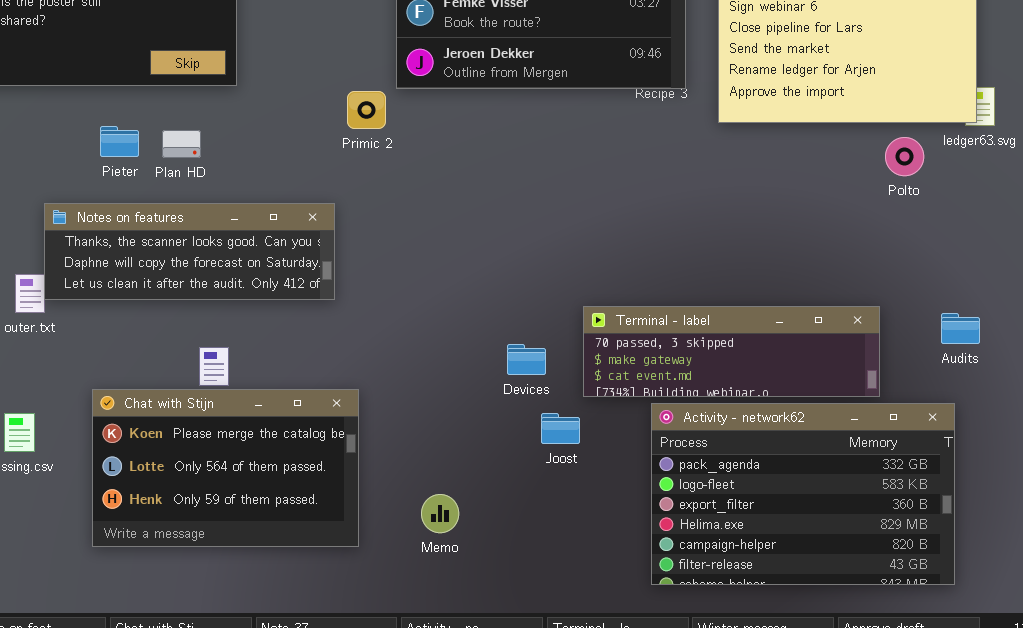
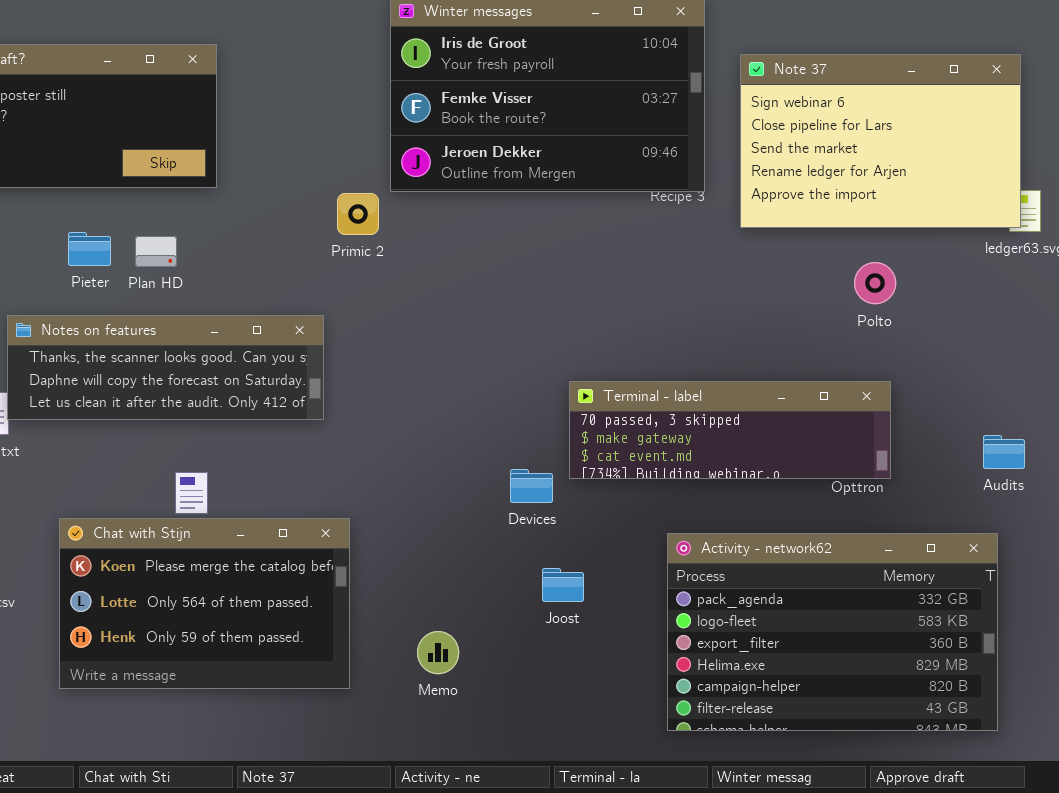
Polto: [885,137,924,176] -> [854,262,896,304], moved
Terminal - label: [583,306,880,397] -> [569,381,891,479], moved
Joost: [541,413,580,444] -> [542,568,584,602], moved

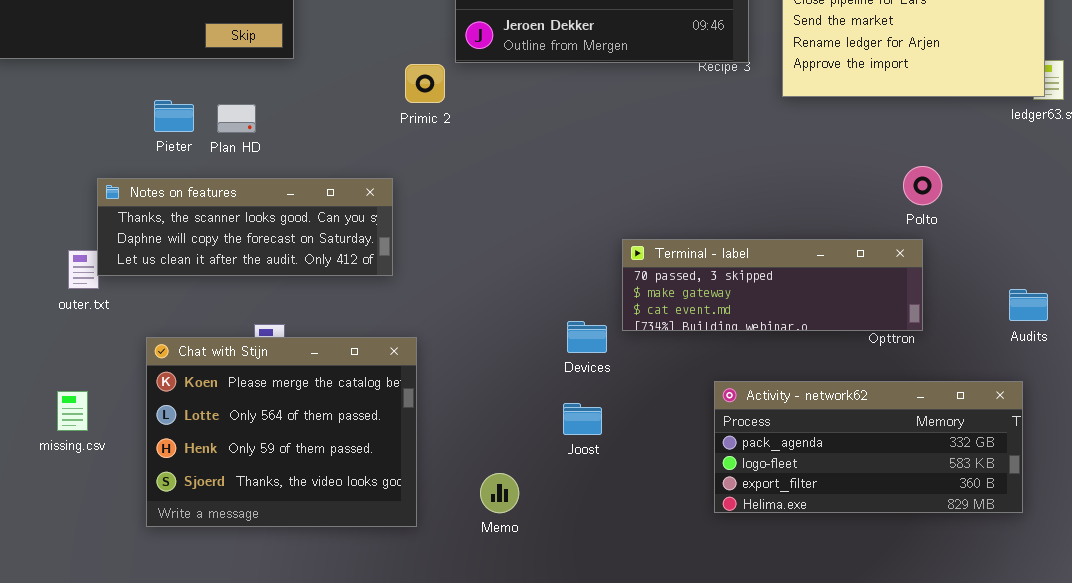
Polto: [854,262,896,304] -> [903,166,942,205], moved
Chat with Stijn: [59,518,350,689] -> [146,337,417,527], resized
Activity - network62: [667,533,998,731] -> [714,381,1023,513], resized
Joost: [542,568,584,602] -> [563,403,602,435], moved

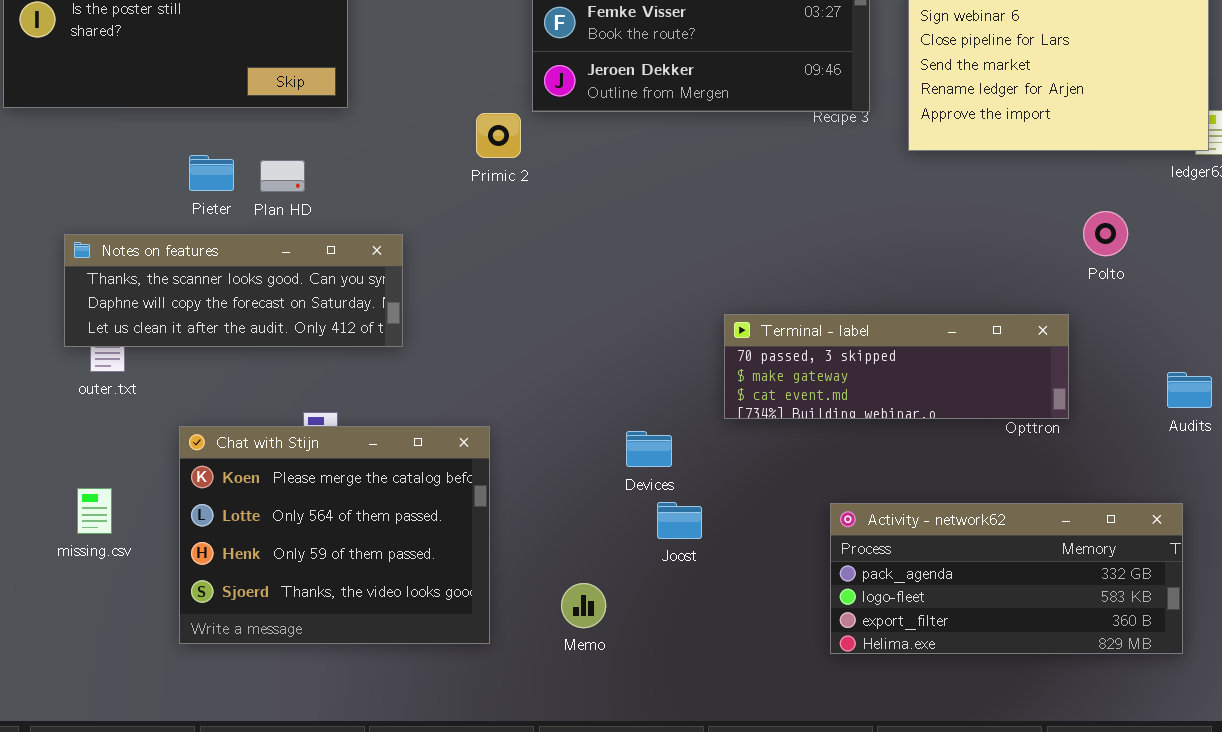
Polto: [903,166,942,205] -> [1083,211,1128,256], moved
Notes on features: [97,178,393,276] -> [64,234,403,347], moved
Devices: [567,321,607,353] -> [626,431,672,467], moved
Activity - network62: [714,381,1023,513] -> [830,503,1183,654], moved

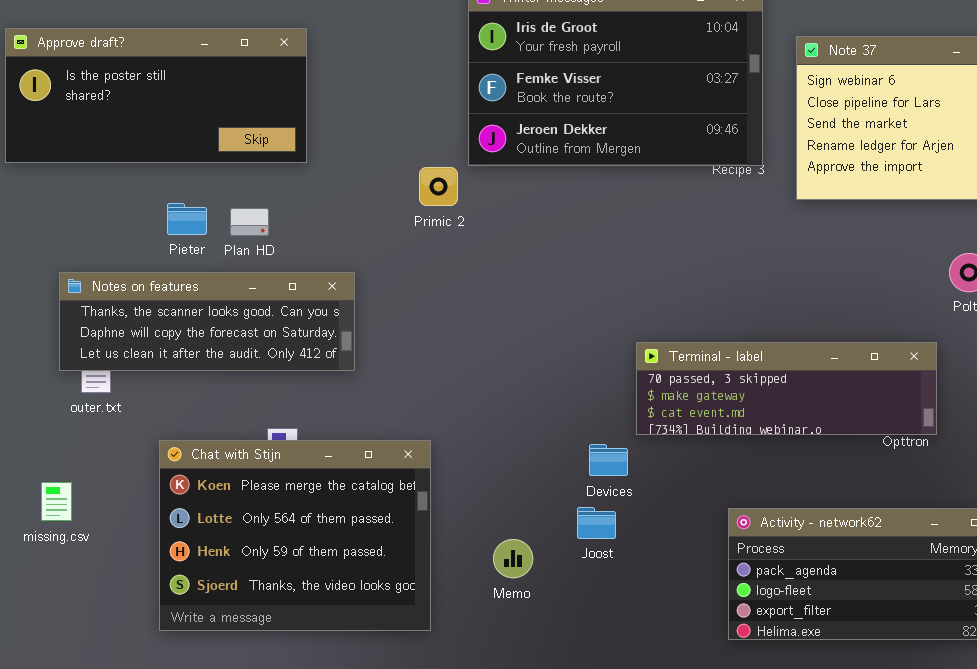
Devices: [626,431,672,467] -> [589,444,628,476], moved
missing.csv: [77,488,112,534] -> [41,482,72,521], moved
Memo: [561,583,606,628] -> [493,539,533,578], moved

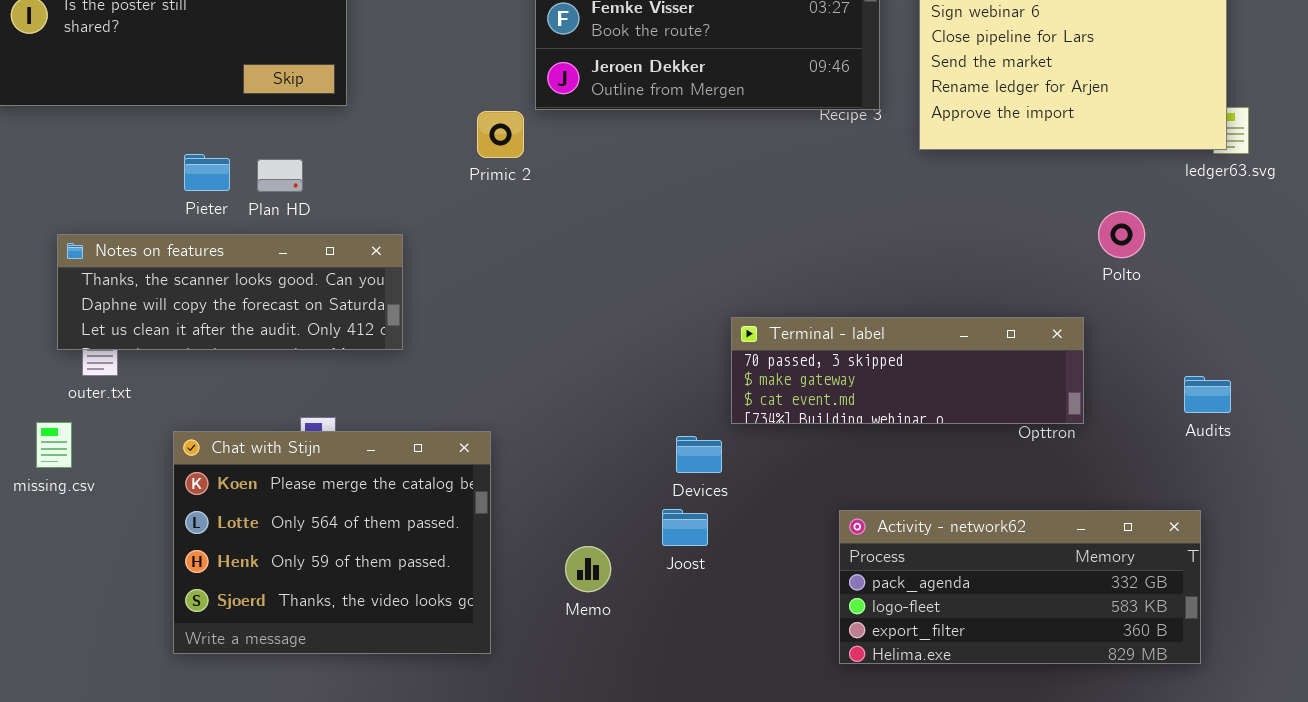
missing.csv: [41,482,72,521] -> [36,422,72,468], moved

